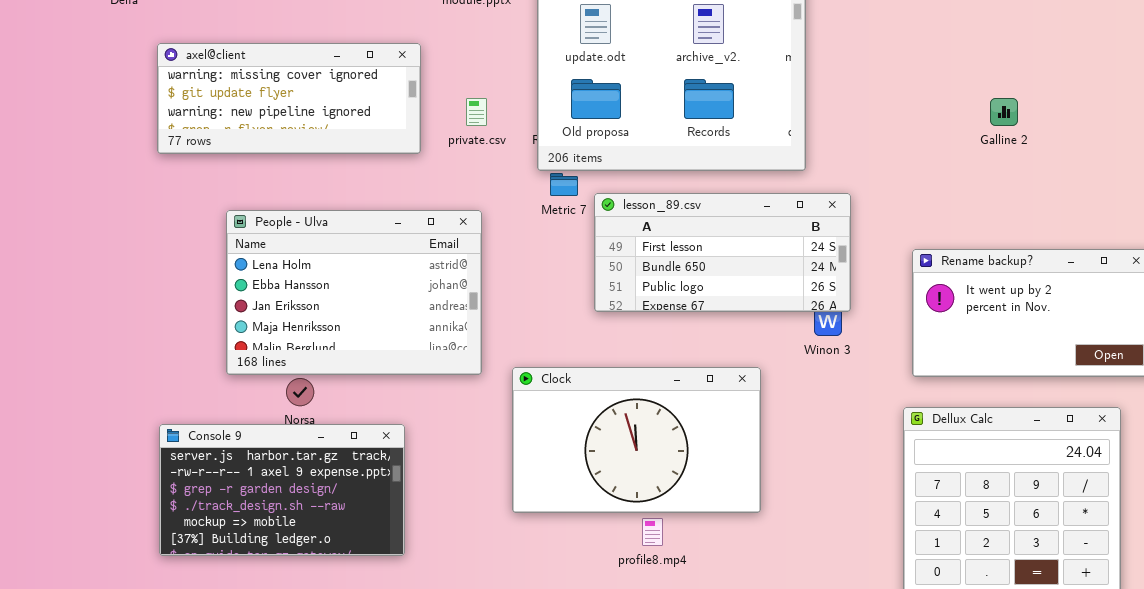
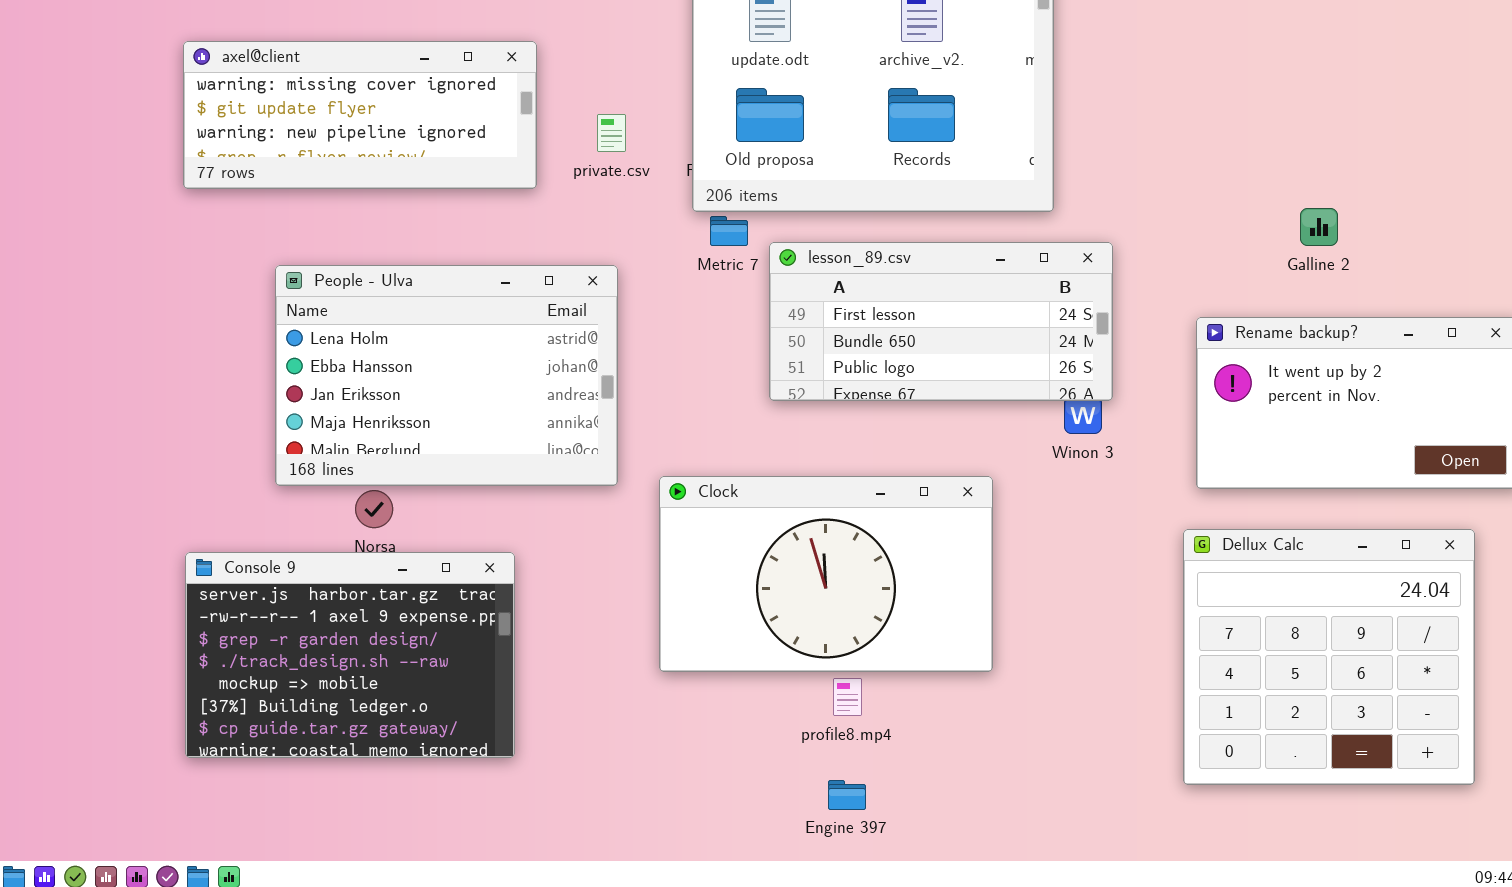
Galline 2: [990,98,1018,126] -> [1300,208,1338,246], moved
Console 9: [159,424,405,556] -> [185,552,515,758], resized

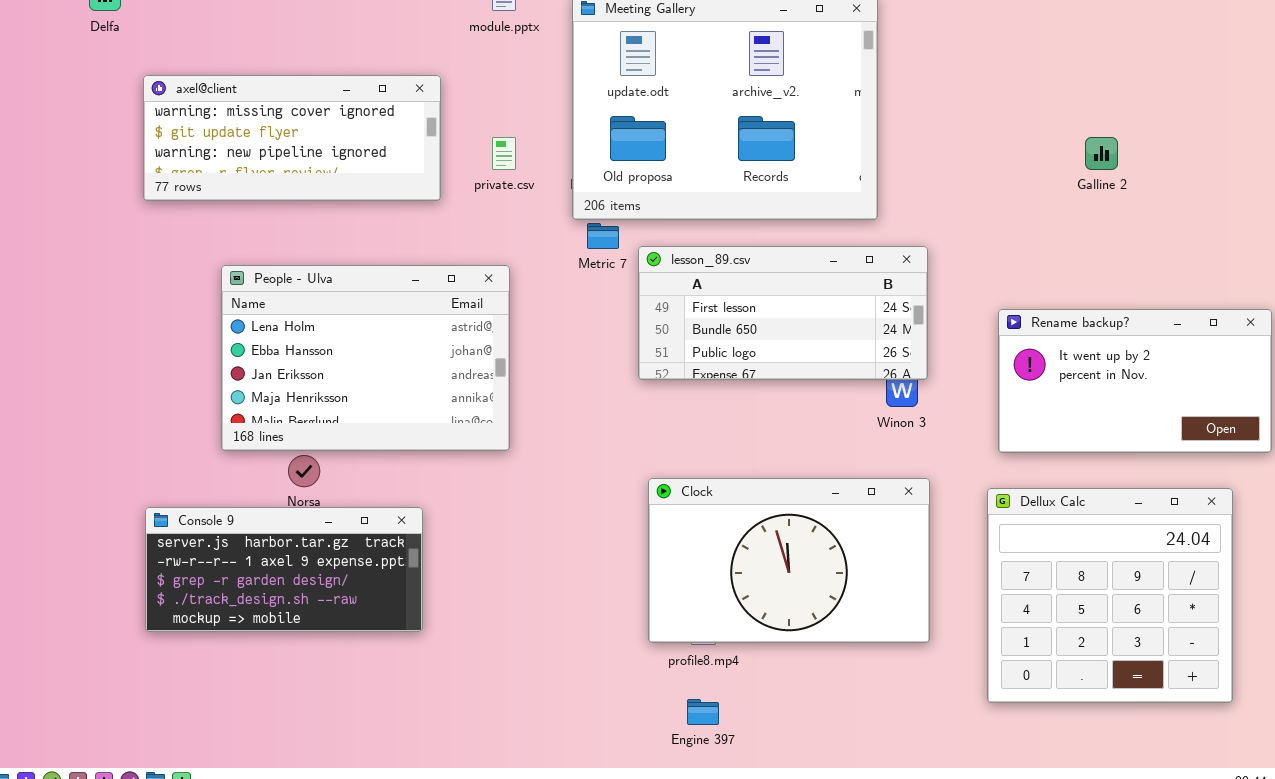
Galline 2: [1300,208,1338,246] -> [1085,137,1118,170], moved
Clock: [659,476,993,672] -> [648,478,930,643], moved
Console 9: [185,552,515,758] -> [145,507,423,632], resized

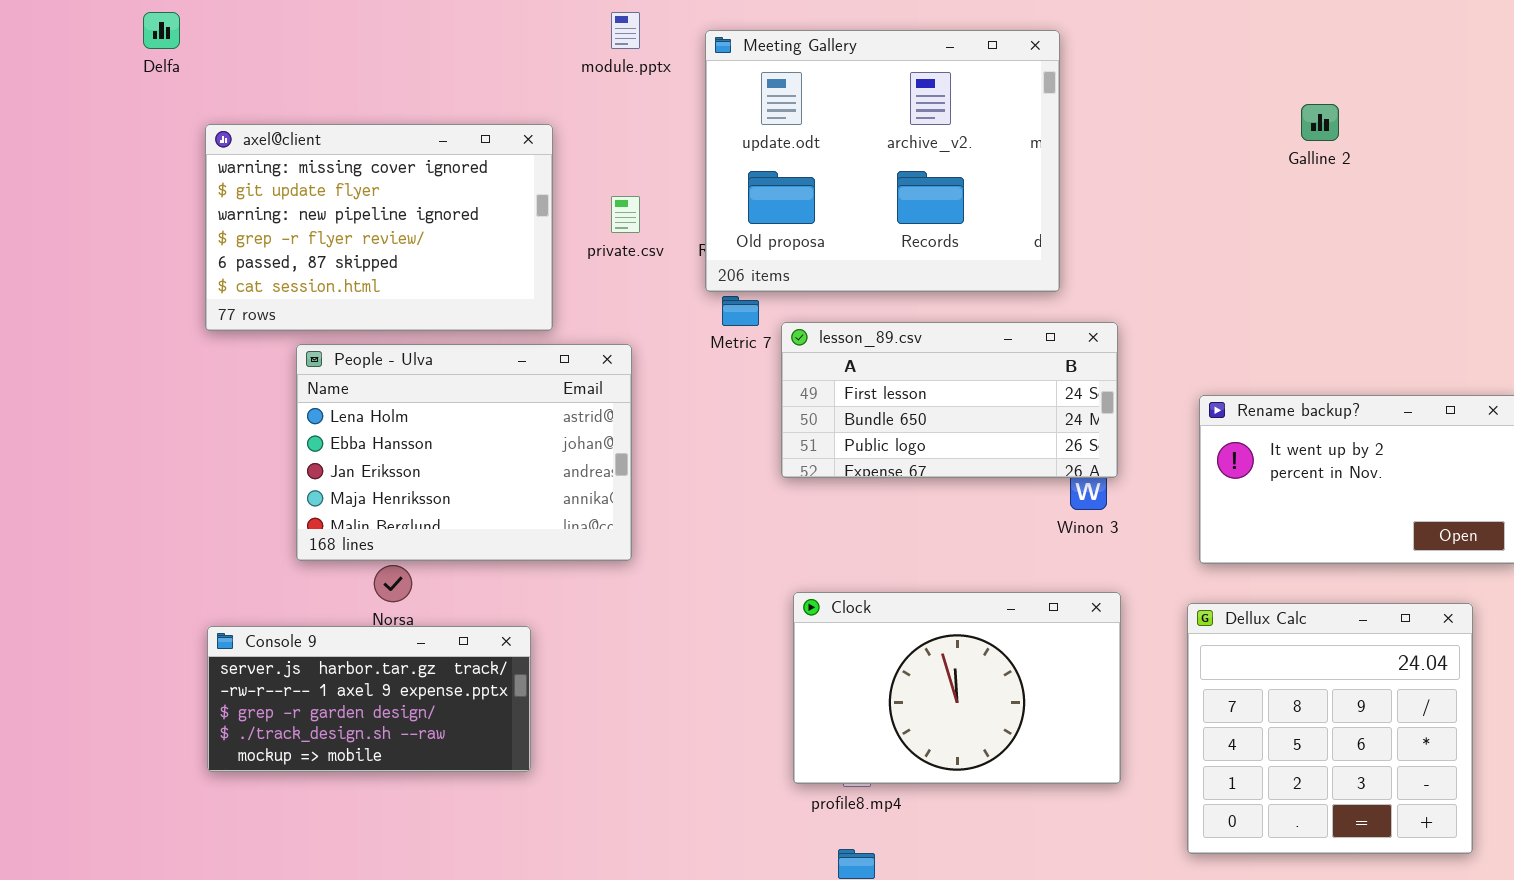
axel@client: [143,75,441,201] -> [205,124,553,331], resized
Galline 2: [1085,137,1118,170] -> [1301,104,1339,141], moved

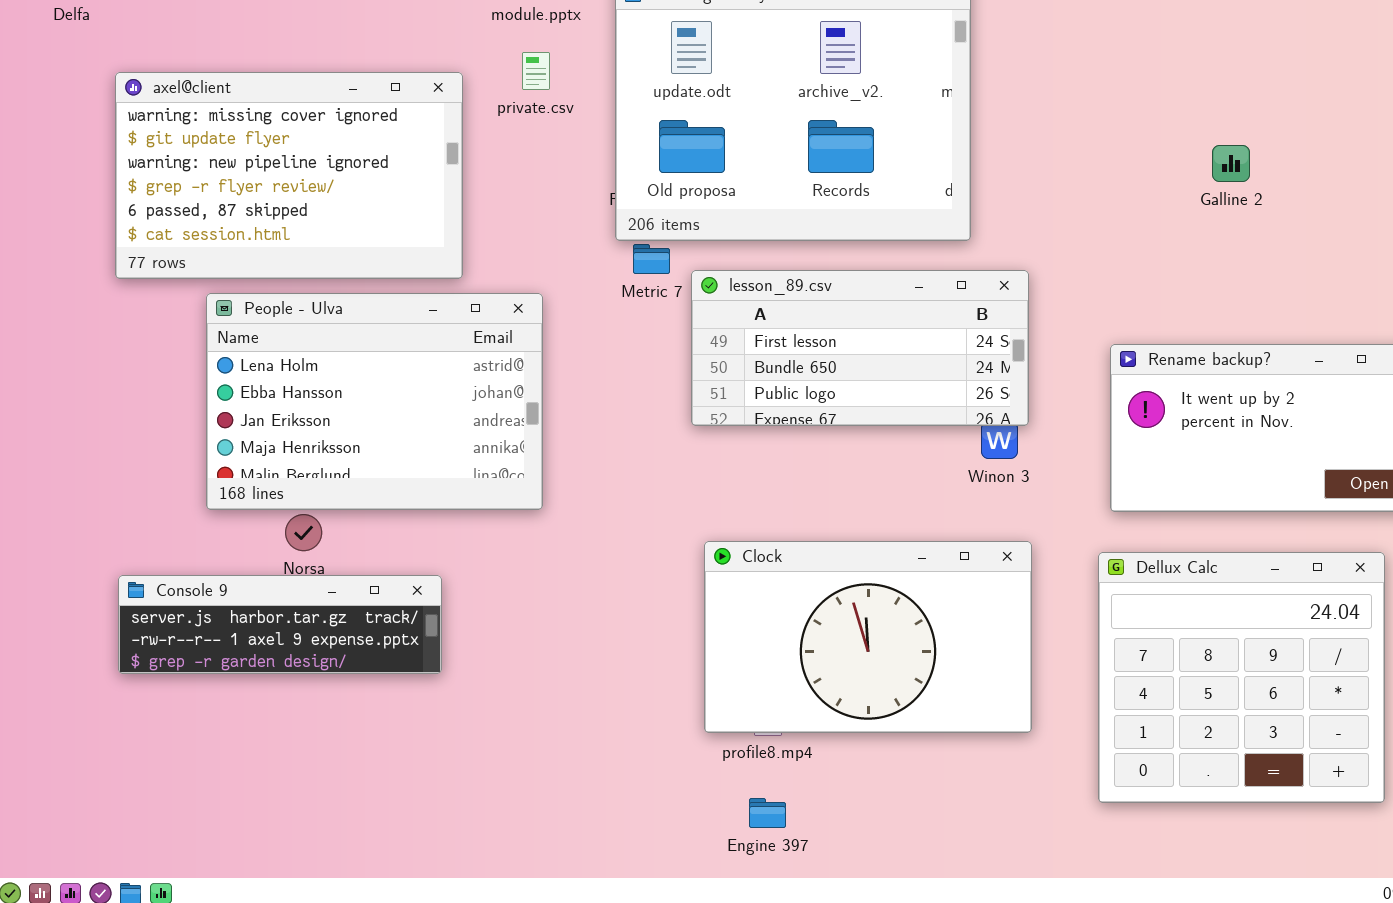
Galline 2: [1301,104,1339,141] -> [1212,145,1250,182], moved
private.csv: [611,196,640,233] -> [522,52,550,90], moved
Console 9: [207,626,531,772] -> [118,575,442,674], resized

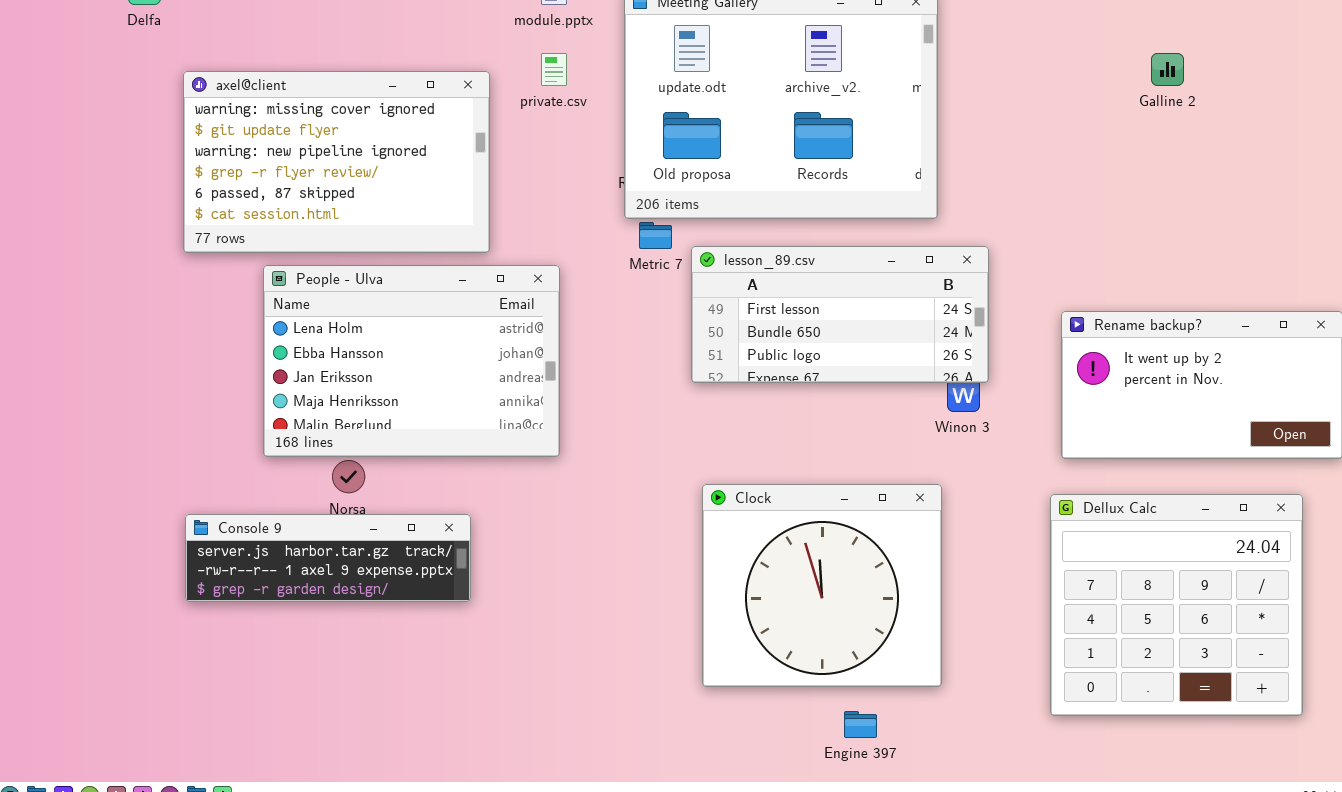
Galline 2: [1212,145,1250,182] -> [1151,53,1184,86], moved
Clock: [704,541,1032,733] -> [702,484,942,687], resized
Engine 397: [749,798,786,828] -> [844,711,877,738], moved

